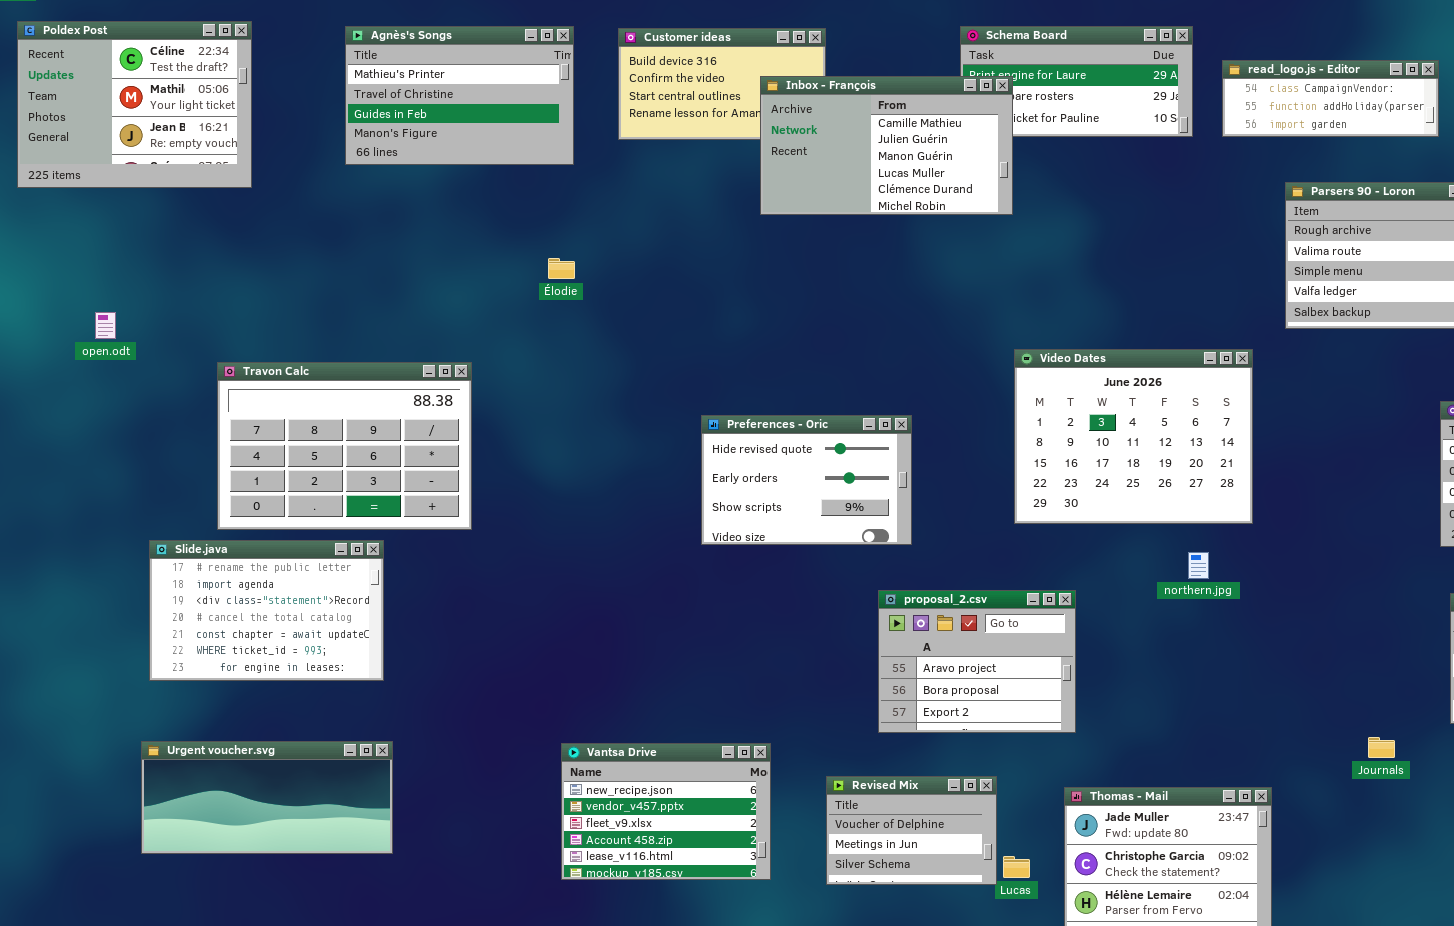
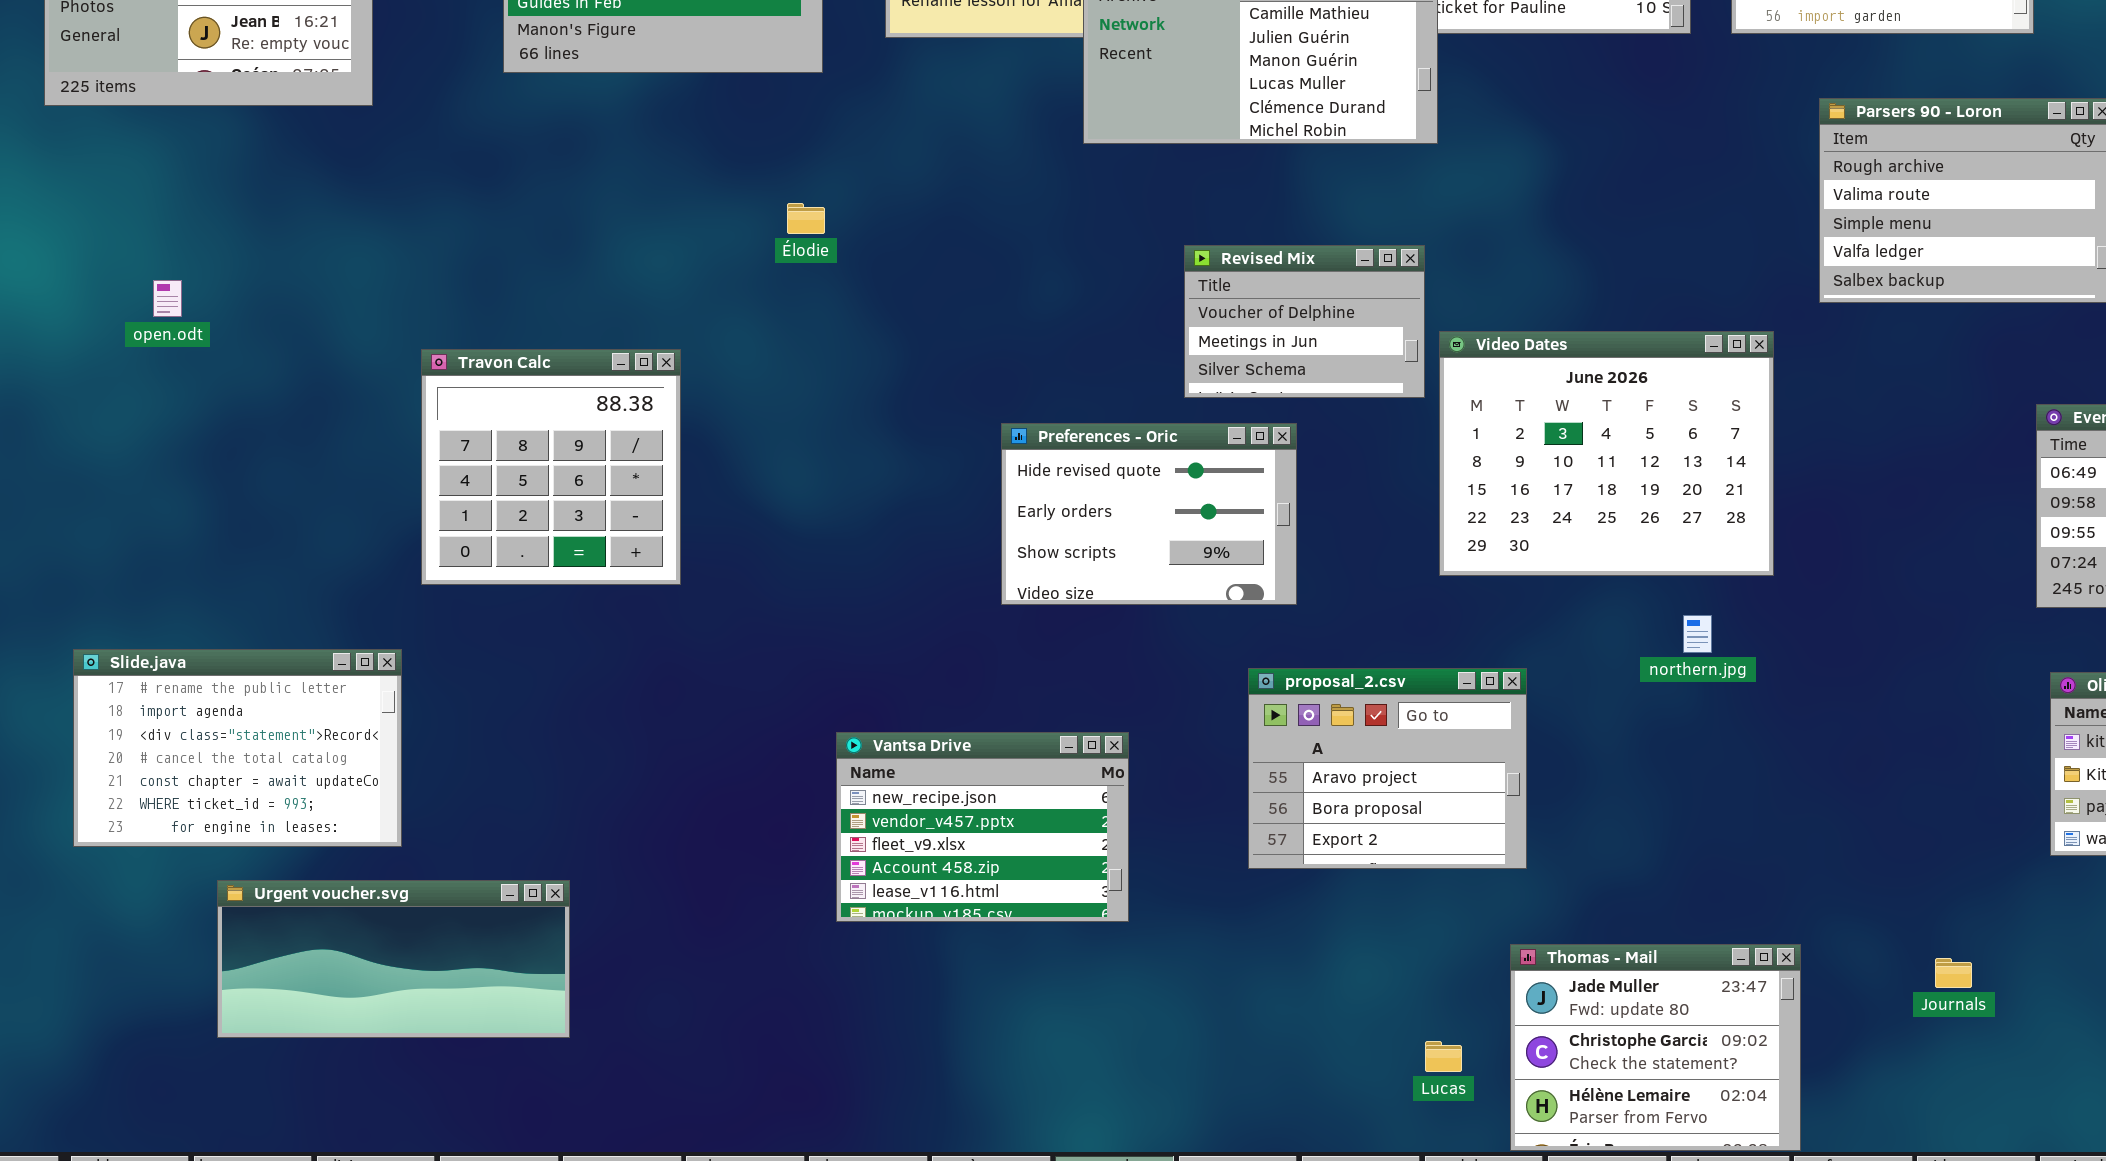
Travon Calc: [217,362,472,530] -> [421,349,681,585], resized
Slide.java: [149,540,384,681] -> [73,649,402,847], moved
Journals: [1368,737,1395,758] -> [1935,958,1972,988], moved
Vantsa Drive: [561,743,771,880] -> [836,732,1129,922], moved
Revised Mix: [826,776,997,885] -> [1184,245,1425,398], moved

